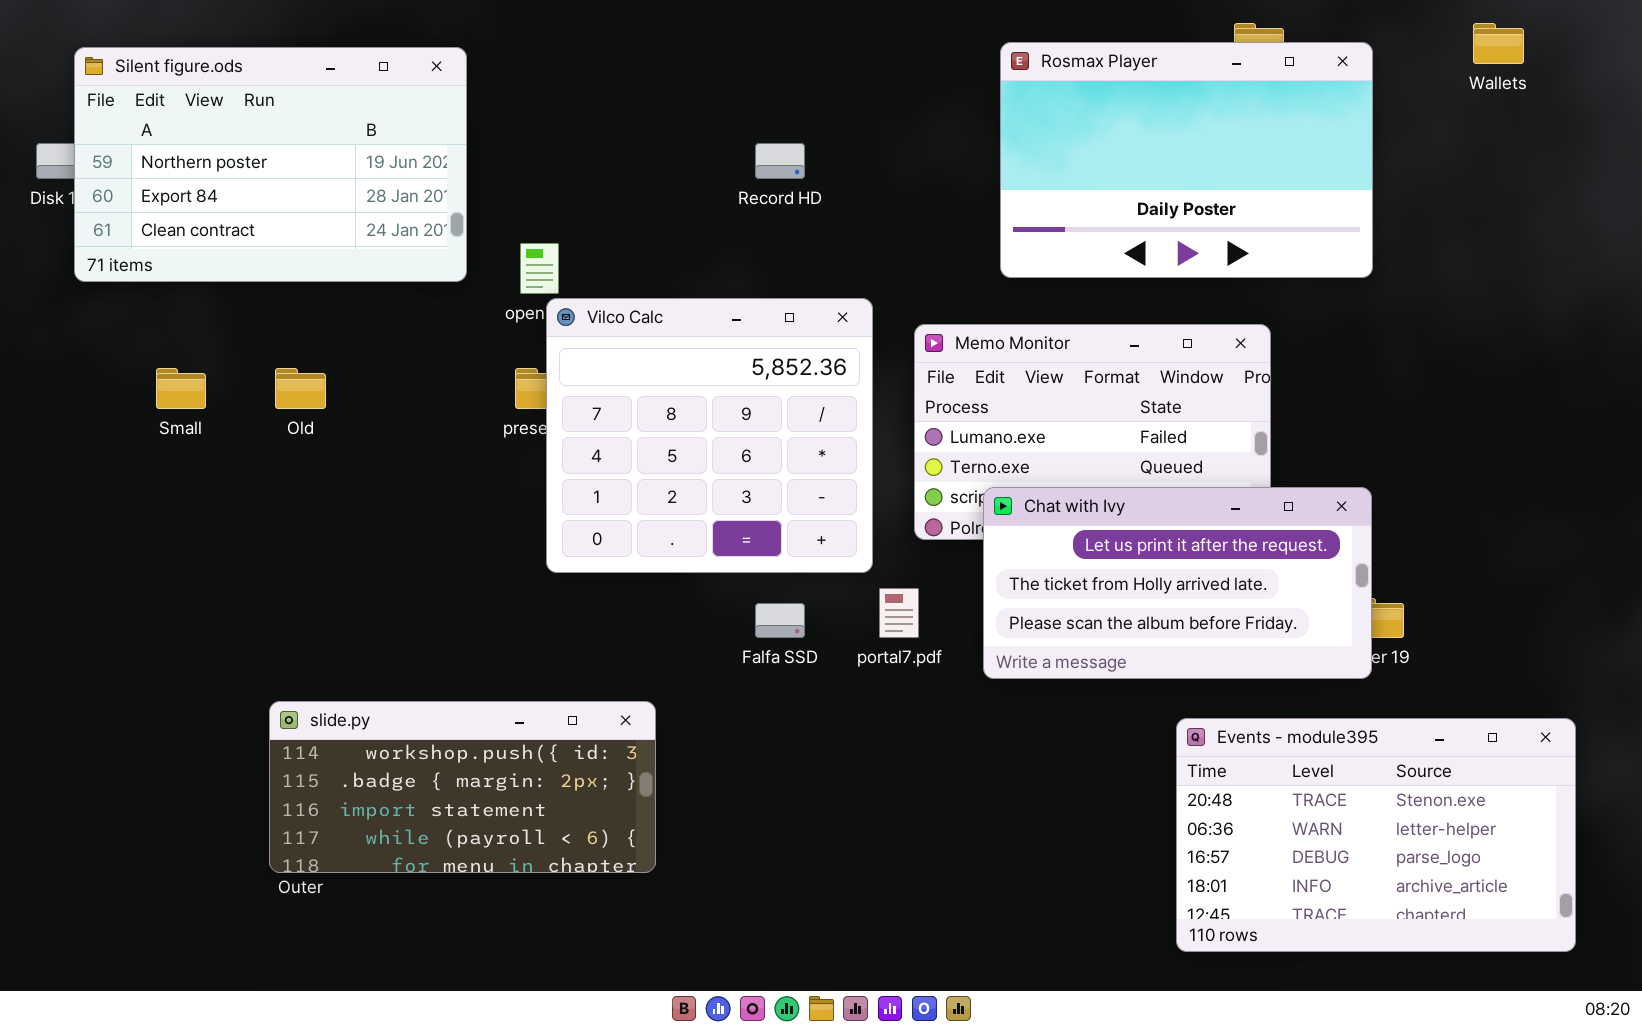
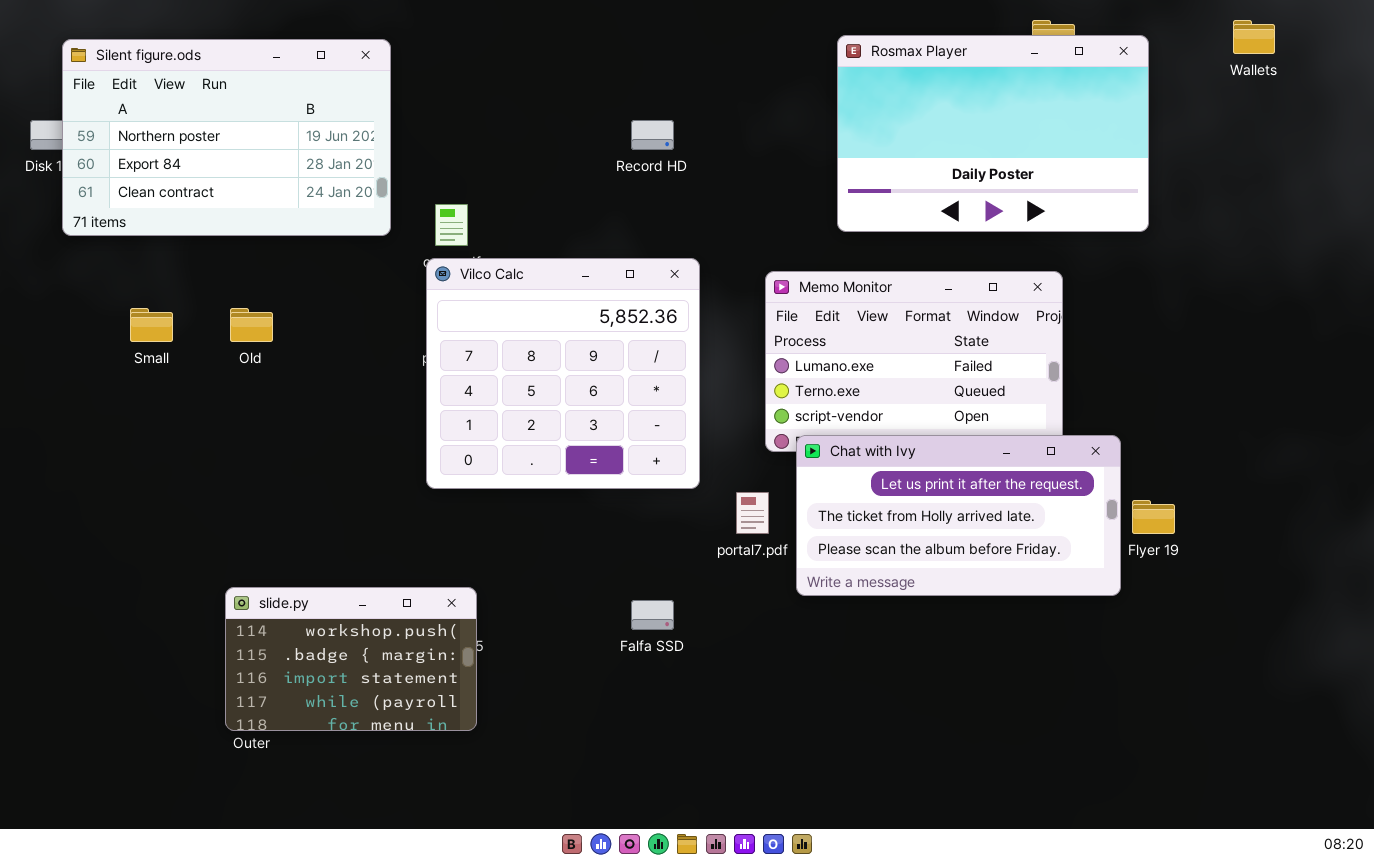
Vilco Calc: [546,298,873,573] -> [426,258,700,489], moved
Chat with Ivy: [983,487,1372,679] -> [796,435,1121,596], moved
Falfa SSD: [755,603,805,638] -> [631,600,674,630], moved
slide.py: [269,701,656,873] -> [225,587,477,731], resized
Events - module395: [1176,718,1576,952] -> none, closed

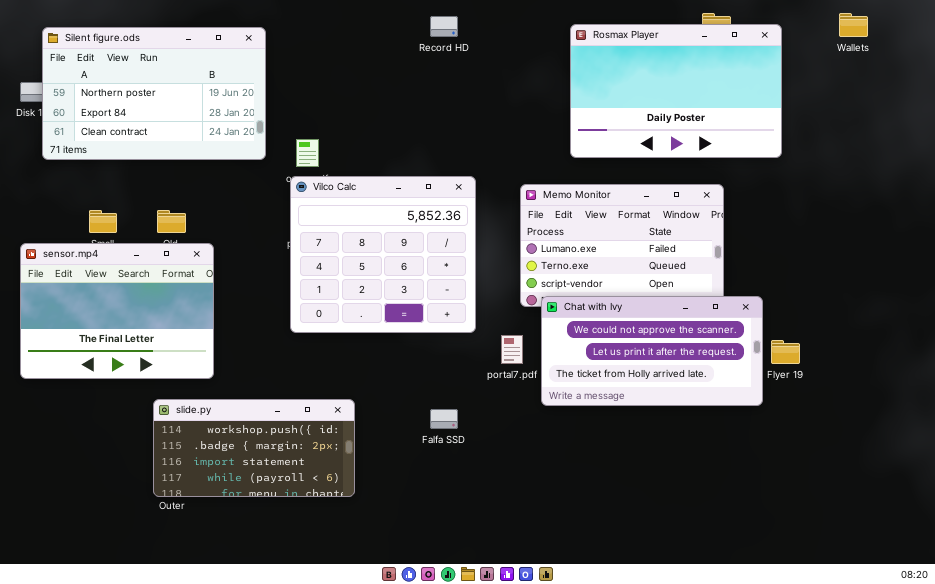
Record HD: [631,120,674,150] -> [430,16,458,37], moved
sensor.mp4: none -> [20,243,214,379], opened
Chat with Ivy: [796,435,1121,596] -> [541,296,763,406], scrolled up 1 row
slide.py: [225,587,477,731] -> [153,399,355,497], resized

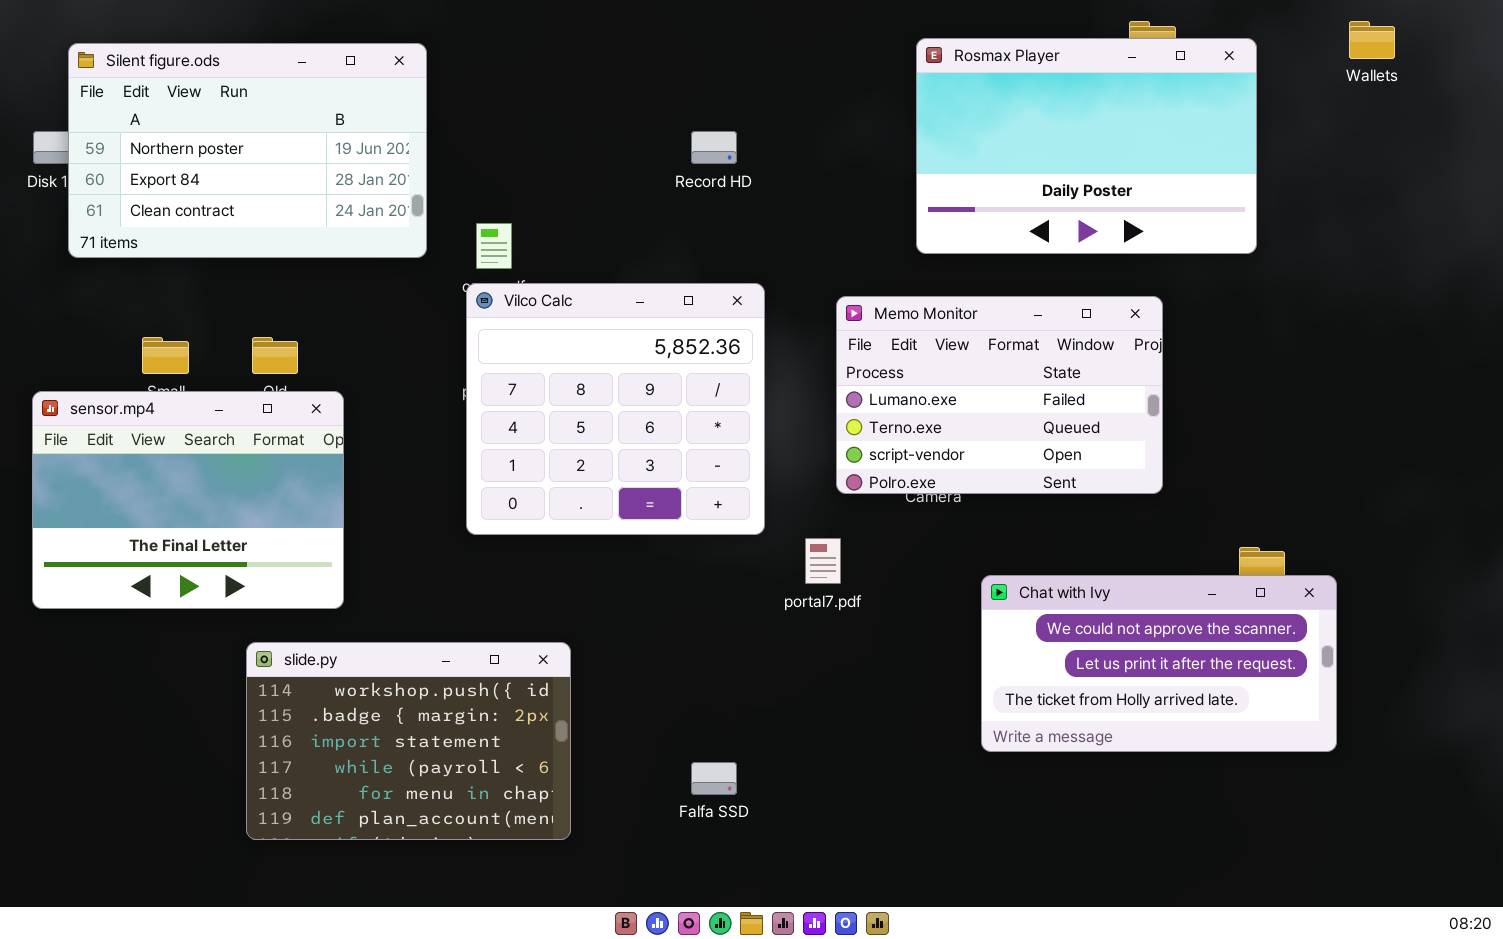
Record HD: [430,16,458,37] -> [691,131,737,164], moved
Chat with Ivy: [541,296,763,406] -> [981,575,1337,752], moved
slide.py: [153,399,355,497] -> [246,642,571,840], resized
Falfa SSD: [430,409,458,429] -> [691,762,737,795], moved

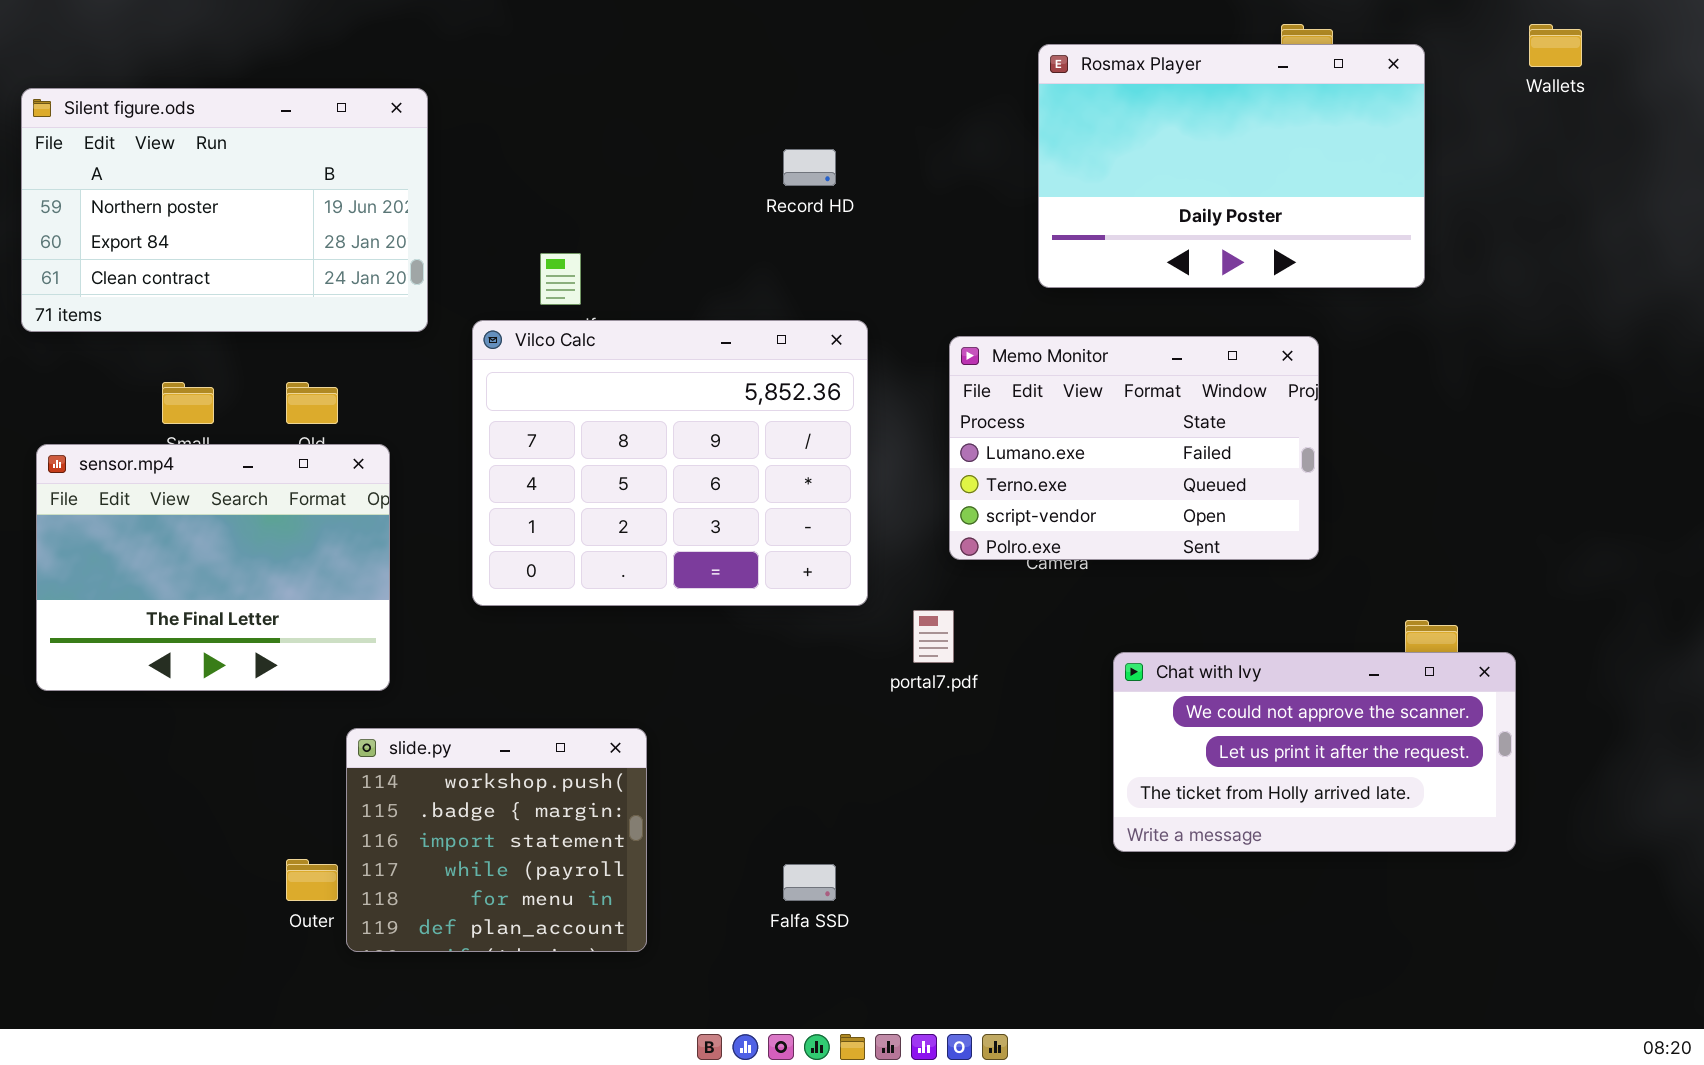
Silent figure.ods: [68,43,427,258] -> [21,88,428,332], moved
Vilco Calc: [466,283,765,535] -> [472,320,868,606], resized
slide.py: [246,642,571,840] -> [346,728,647,952], resized

